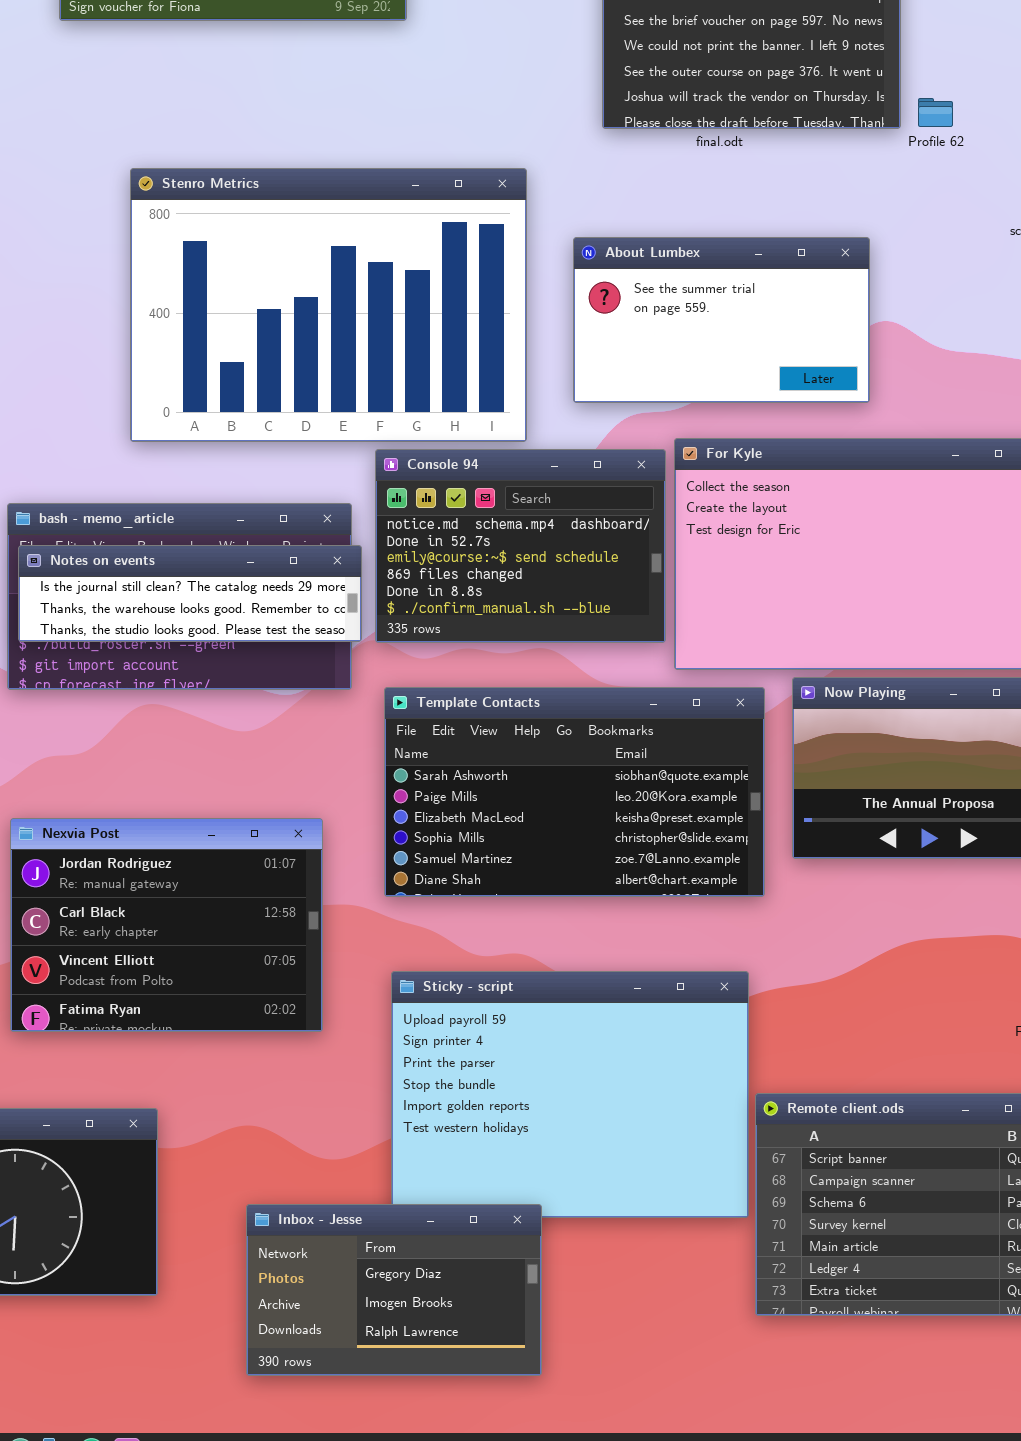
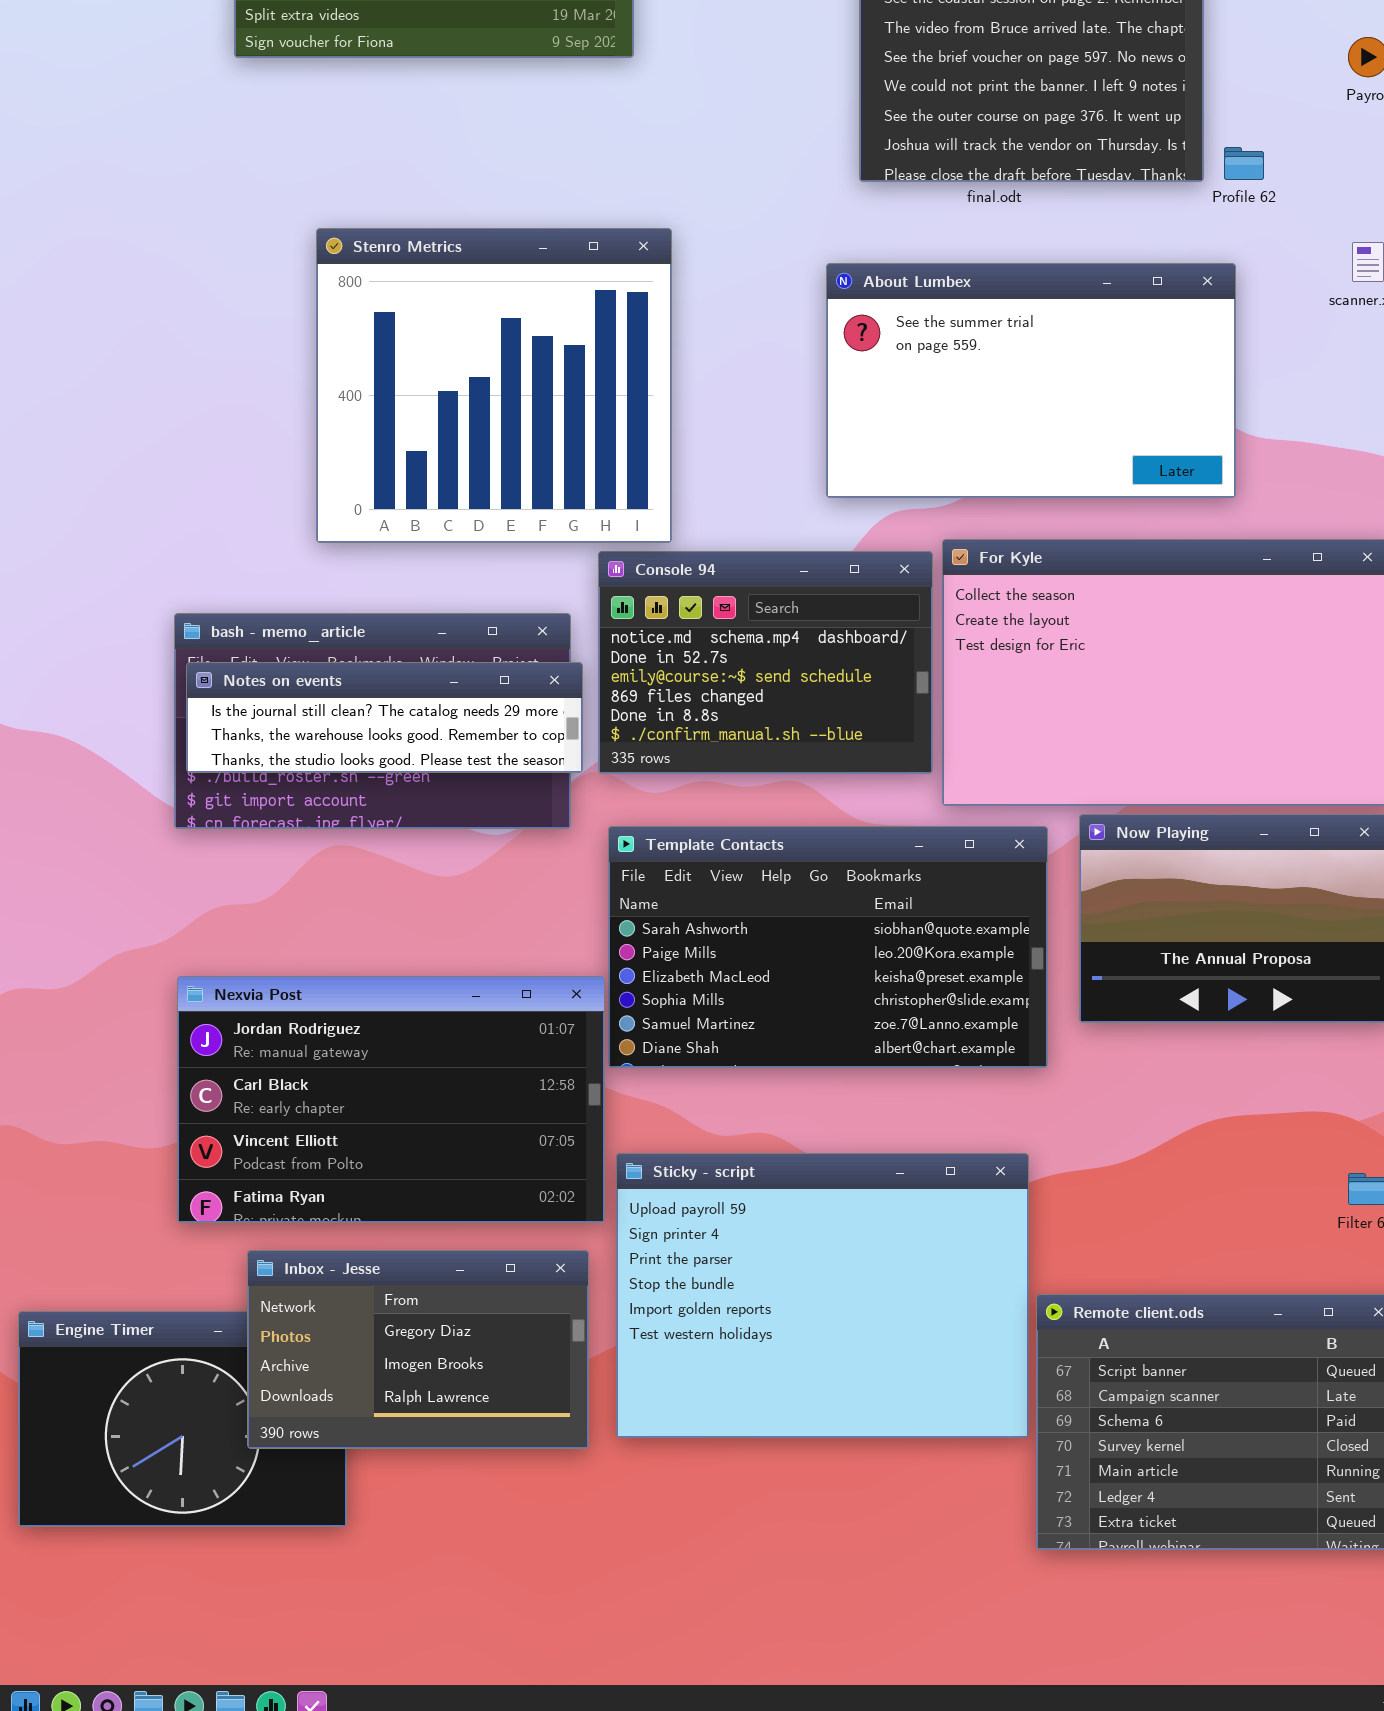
Stenro Metrics: [130,168,527,442] -> [316,228,672,543], resized
About Lumbex: [573,237,870,403] -> [826,263,1236,498], resized
Nexvia Post: [10,818,323,1032] -> [177,976,605,1223], resized
Inbox - Jesse: [246,1204,542,1376] -> [247,1250,589,1449], moved

